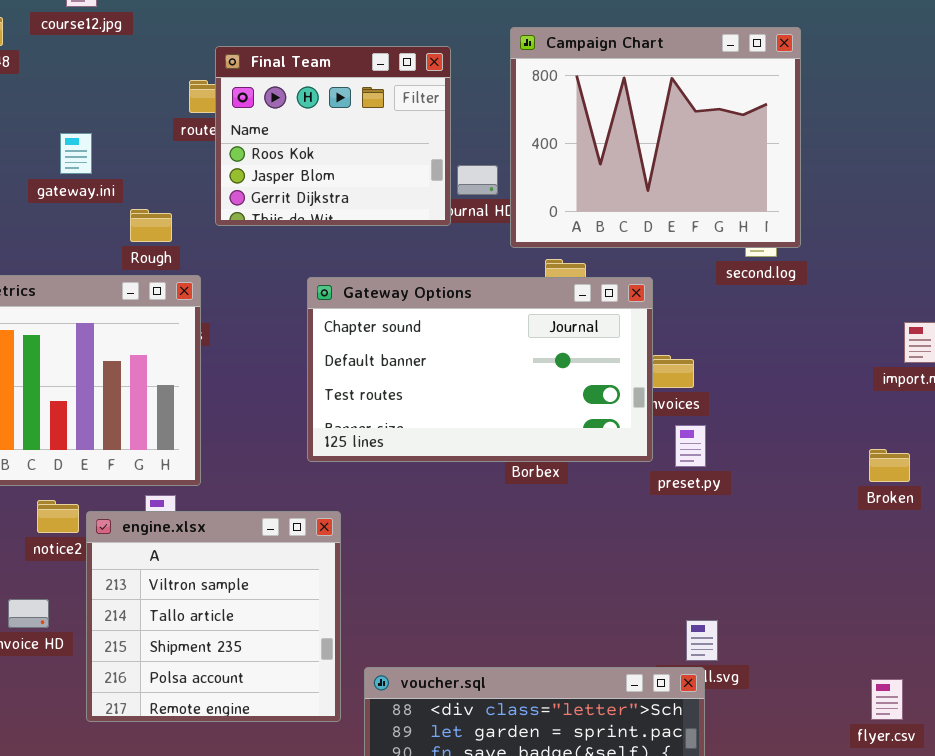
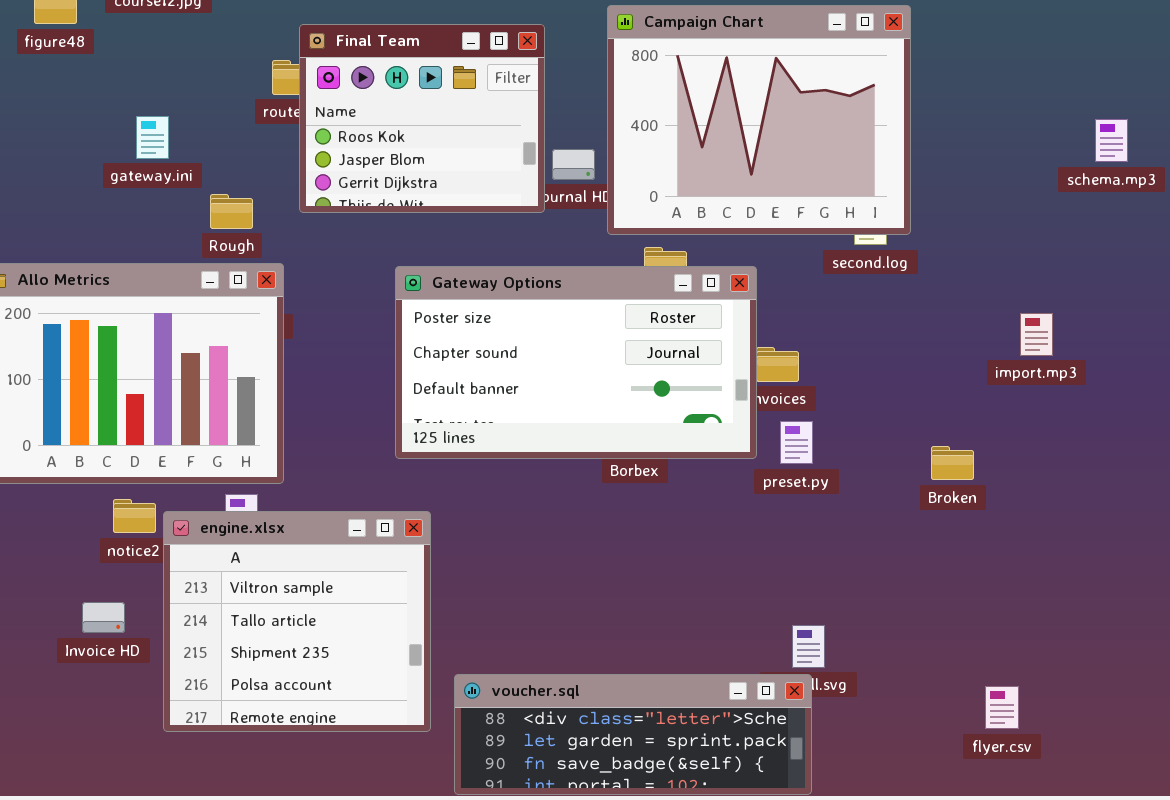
Gateway Options: [307,277,653,462] -> [395,266,757,459], scrolled up 1 row
Broken: [869,449,910,482] -> [931,446,974,480], moved

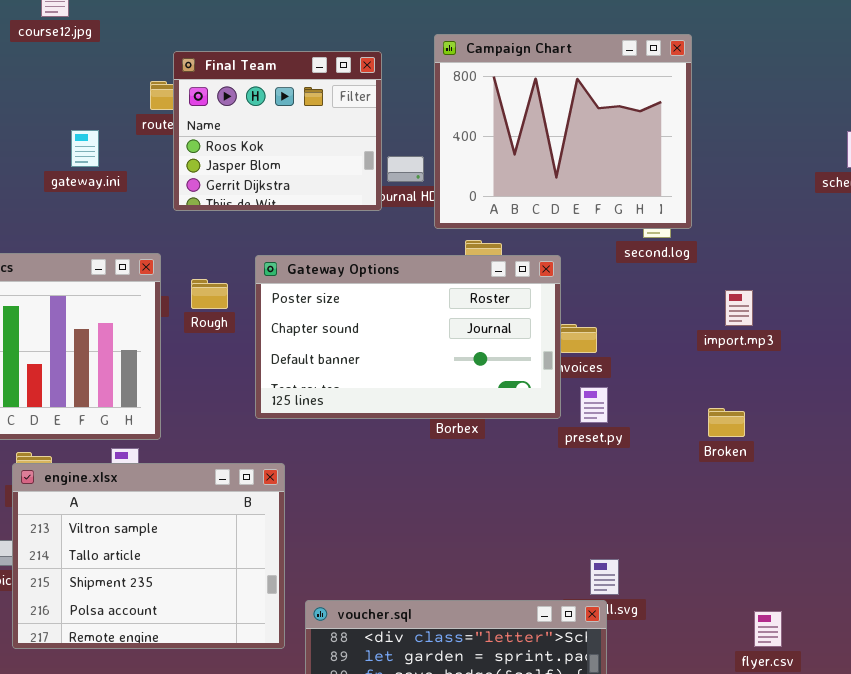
gateway.ini: [136,116,169,159] -> [71,130,99,167], moved
Rough: [210,194,253,229] -> [191,279,228,309], moved
import.mp3: [1020,313,1053,356] -> [725,290,753,326], moved
engine.xlsx: [163,511,431,732] -> [12,463,285,649], resized

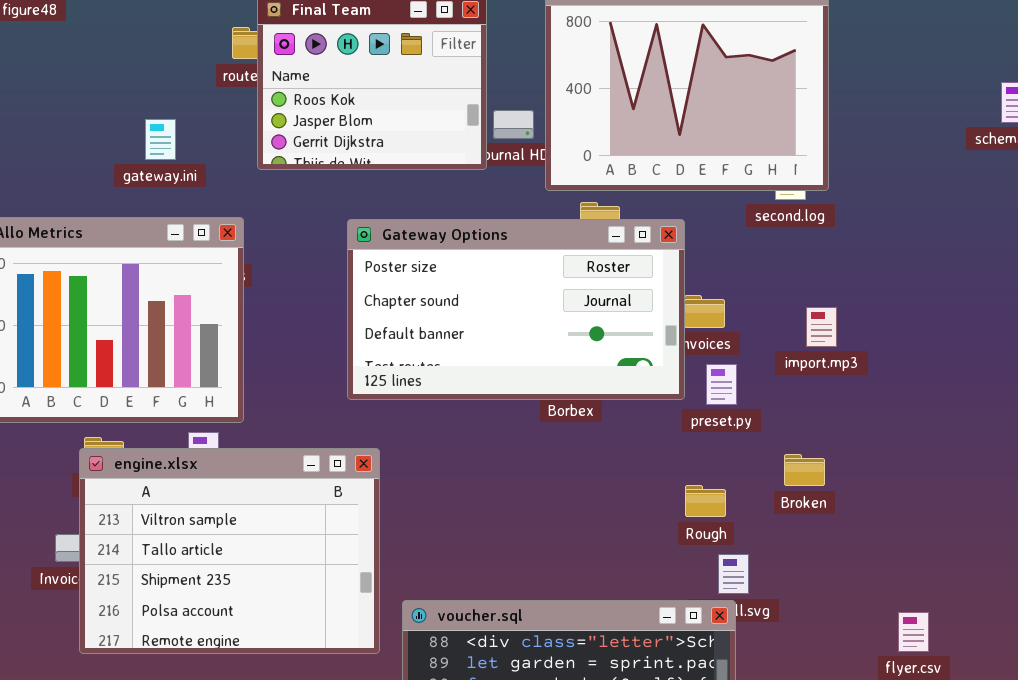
gateway.ini: [71,130,99,167] -> [145,119,176,160], moved
Rough: [191,279,228,309] -> [685,485,726,517], moved
import.mp3: [725,290,753,326] -> [806,307,837,347], moved
Broken: [708,408,745,437] -> [784,454,825,486], moved

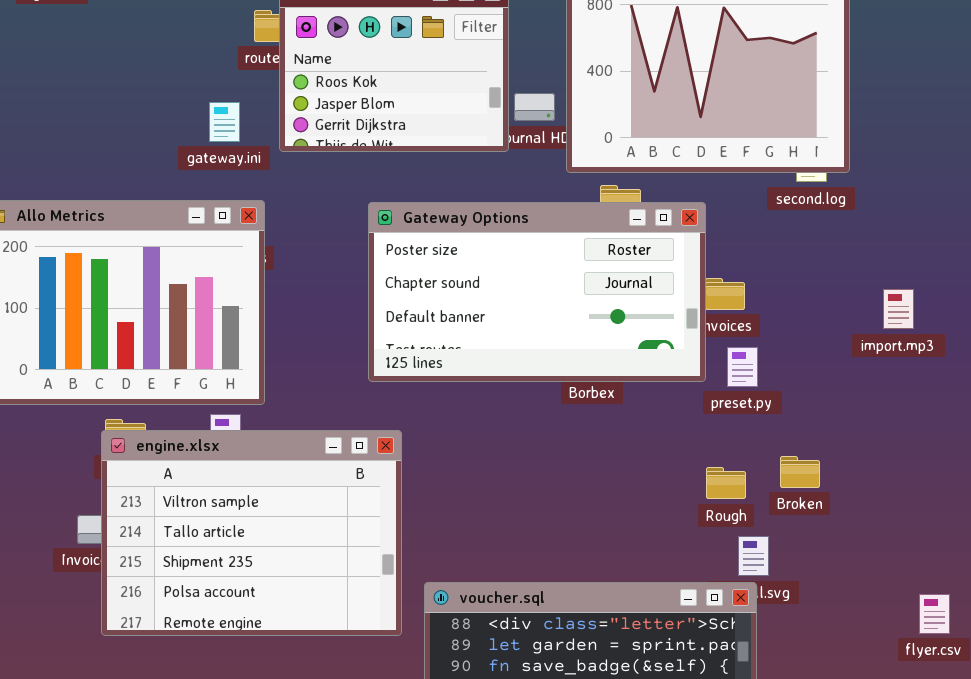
gateway.ini: [145,119,176,160] -> [209,102,240,142], moved
import.mp3: [806,307,837,347] -> [883,289,914,329], moved
Broken: [784,454,825,486] -> [780,456,820,488], moved

